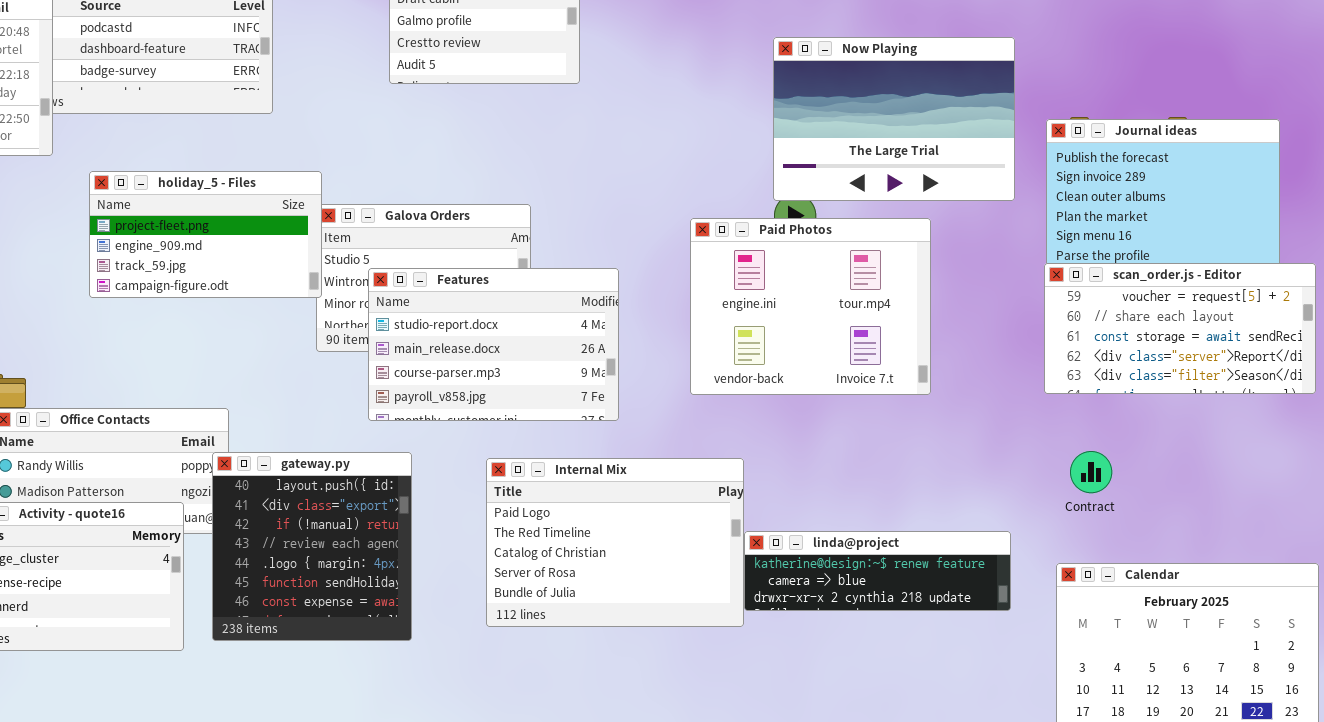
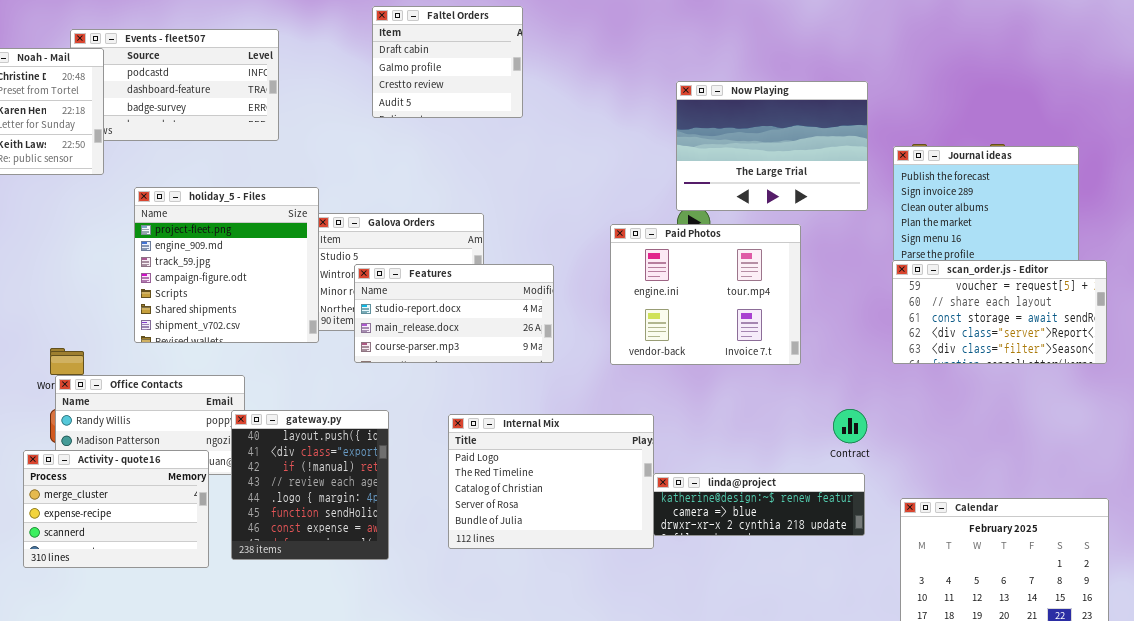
holiday_5 - Files: [89,171,322,298] -> [134,187,319,343], resized
Features: [368,268,619,421] -> [354,264,554,363], resized
Contract: [1070,451,1112,493] -> [833,409,867,443], moved

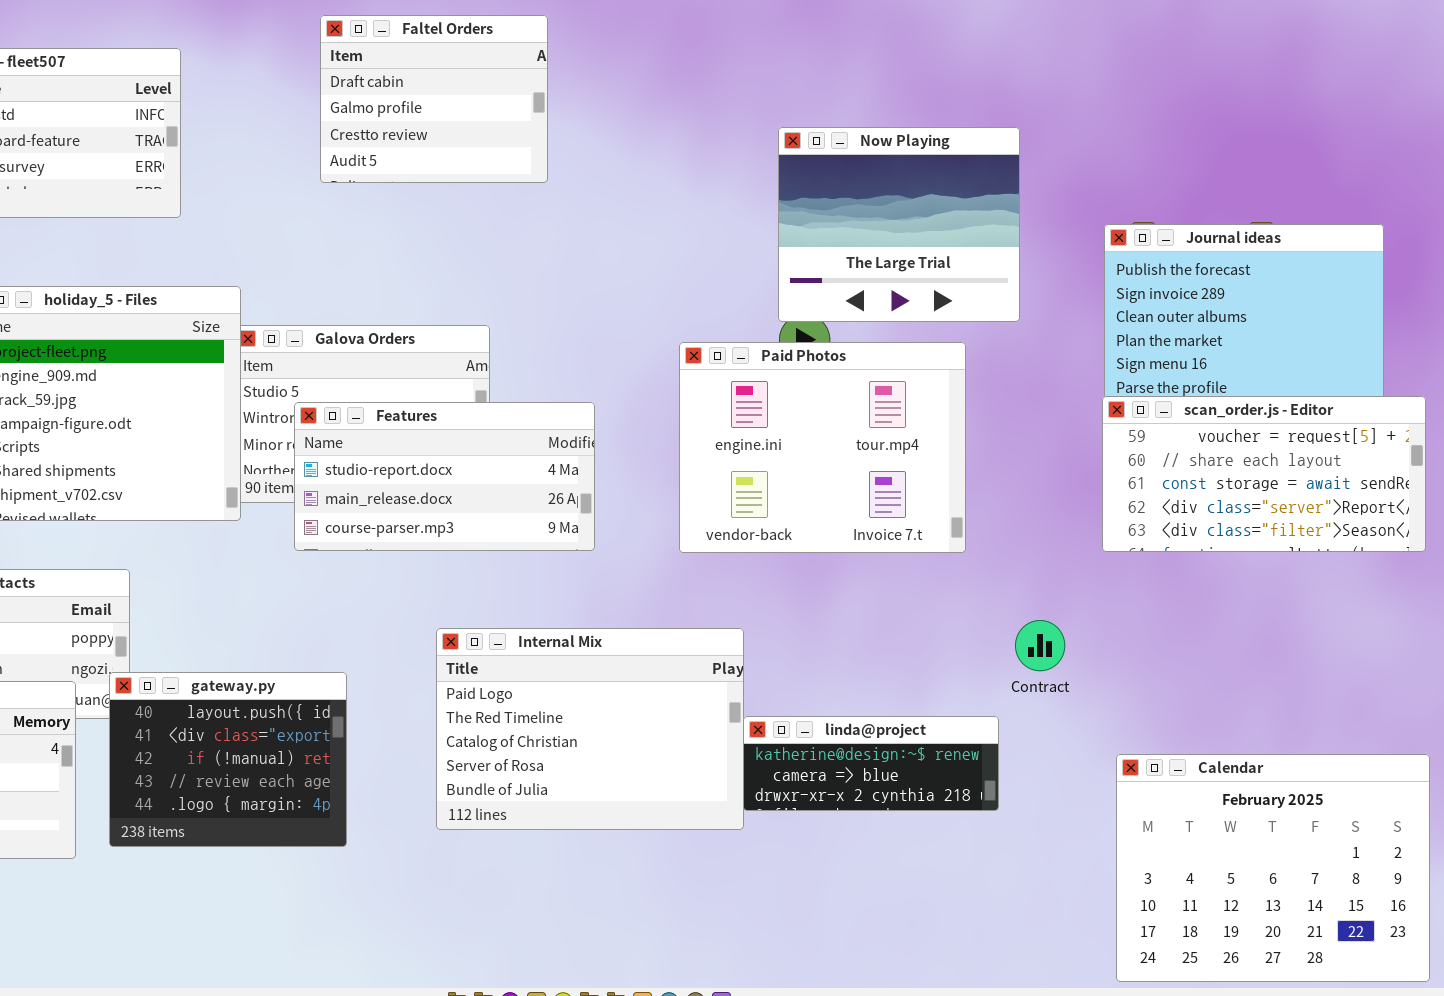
Now Playing: [676,81,868,211] -> [778,127,1020,322], resized
gateway.py: [231,410,389,560] -> [109,672,347,847], resized
linda@project: [653,473,865,536] -> [743,716,999,811], resized

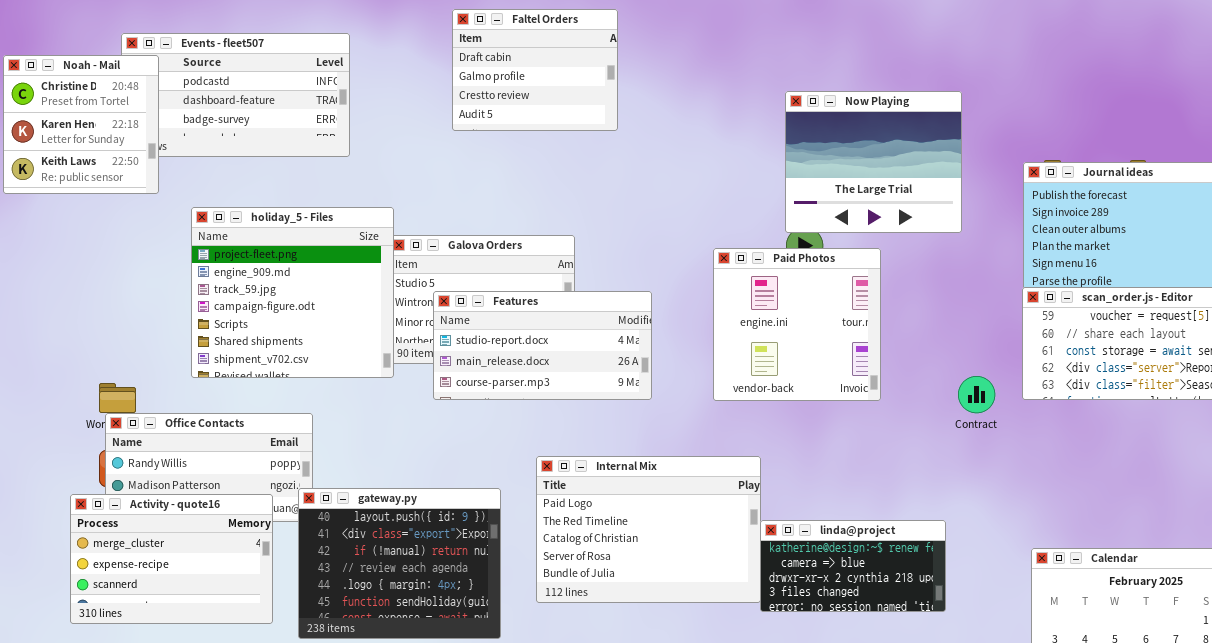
Paid Photos: [679,342,966,553] -> [713,248,881,401], resized
Contract: [1015,620,1065,671] -> [958,376,995,413], moved
gateway.py: [109,672,347,847] -> [298,488,501,639], resized
linda@project: [743,716,999,811] -> [760,520,946,612], resized

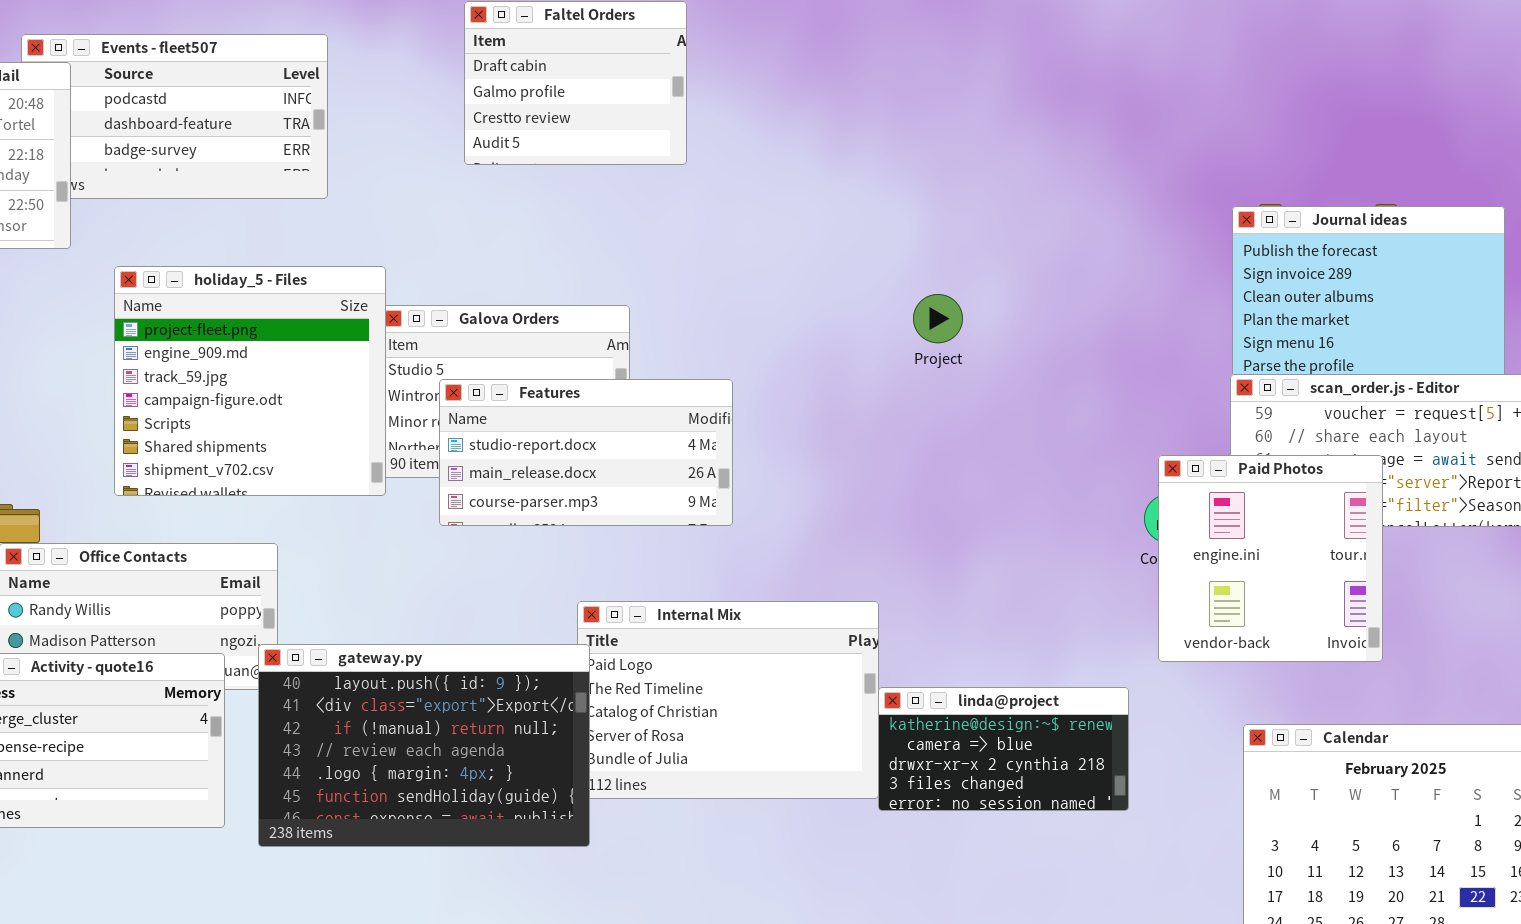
Now Playing: [785,91,962,233] -> none, closed
Paid Photos: [713,248,881,401] -> [1158,455,1383,662], moved
gateway.py: [298,488,501,639] -> [258,644,590,847], resized

